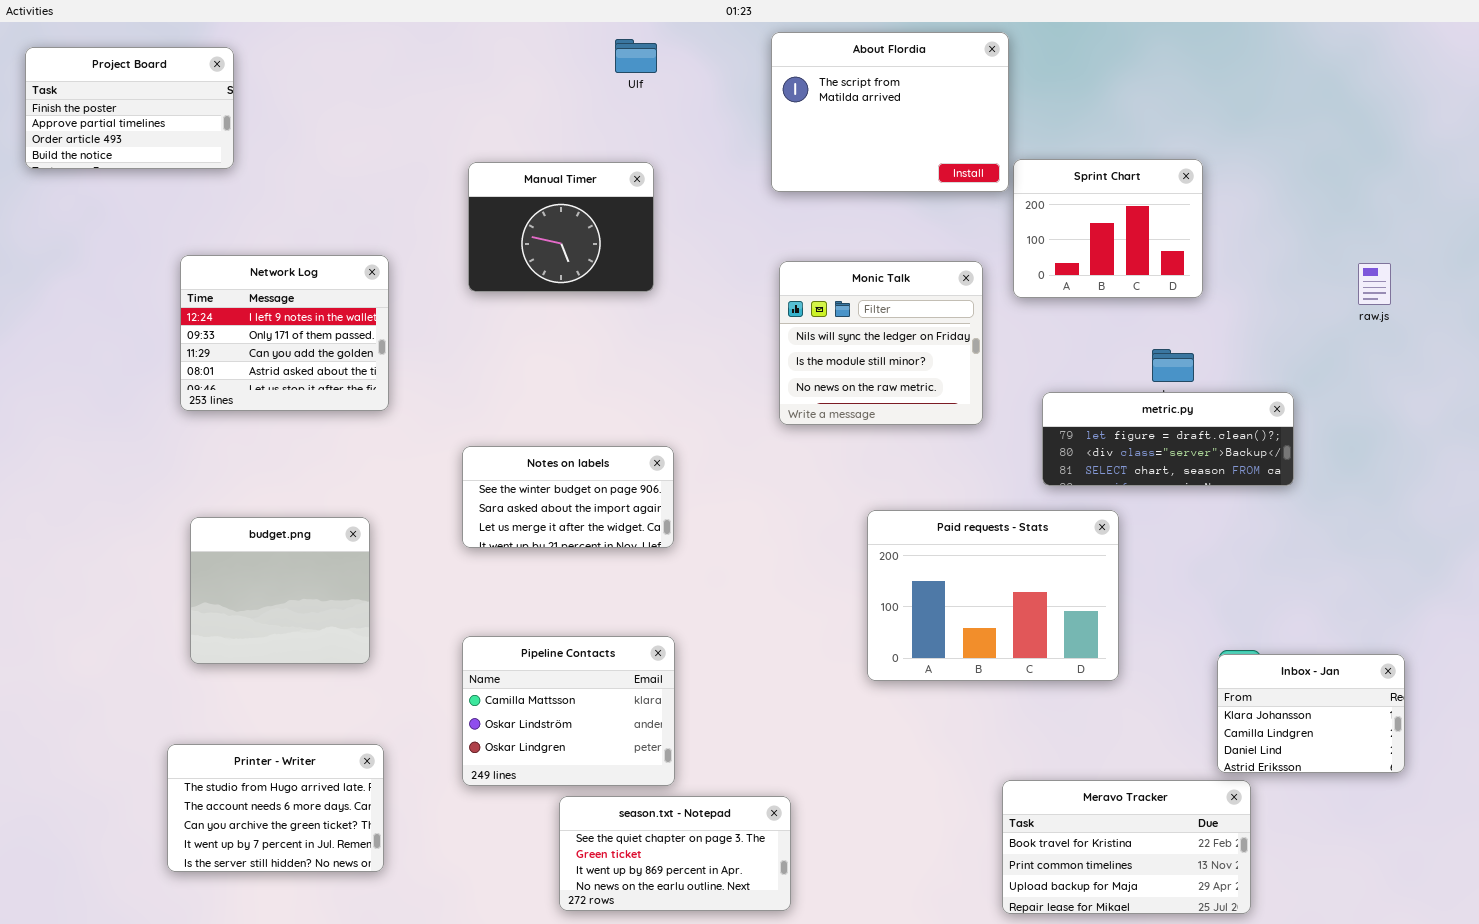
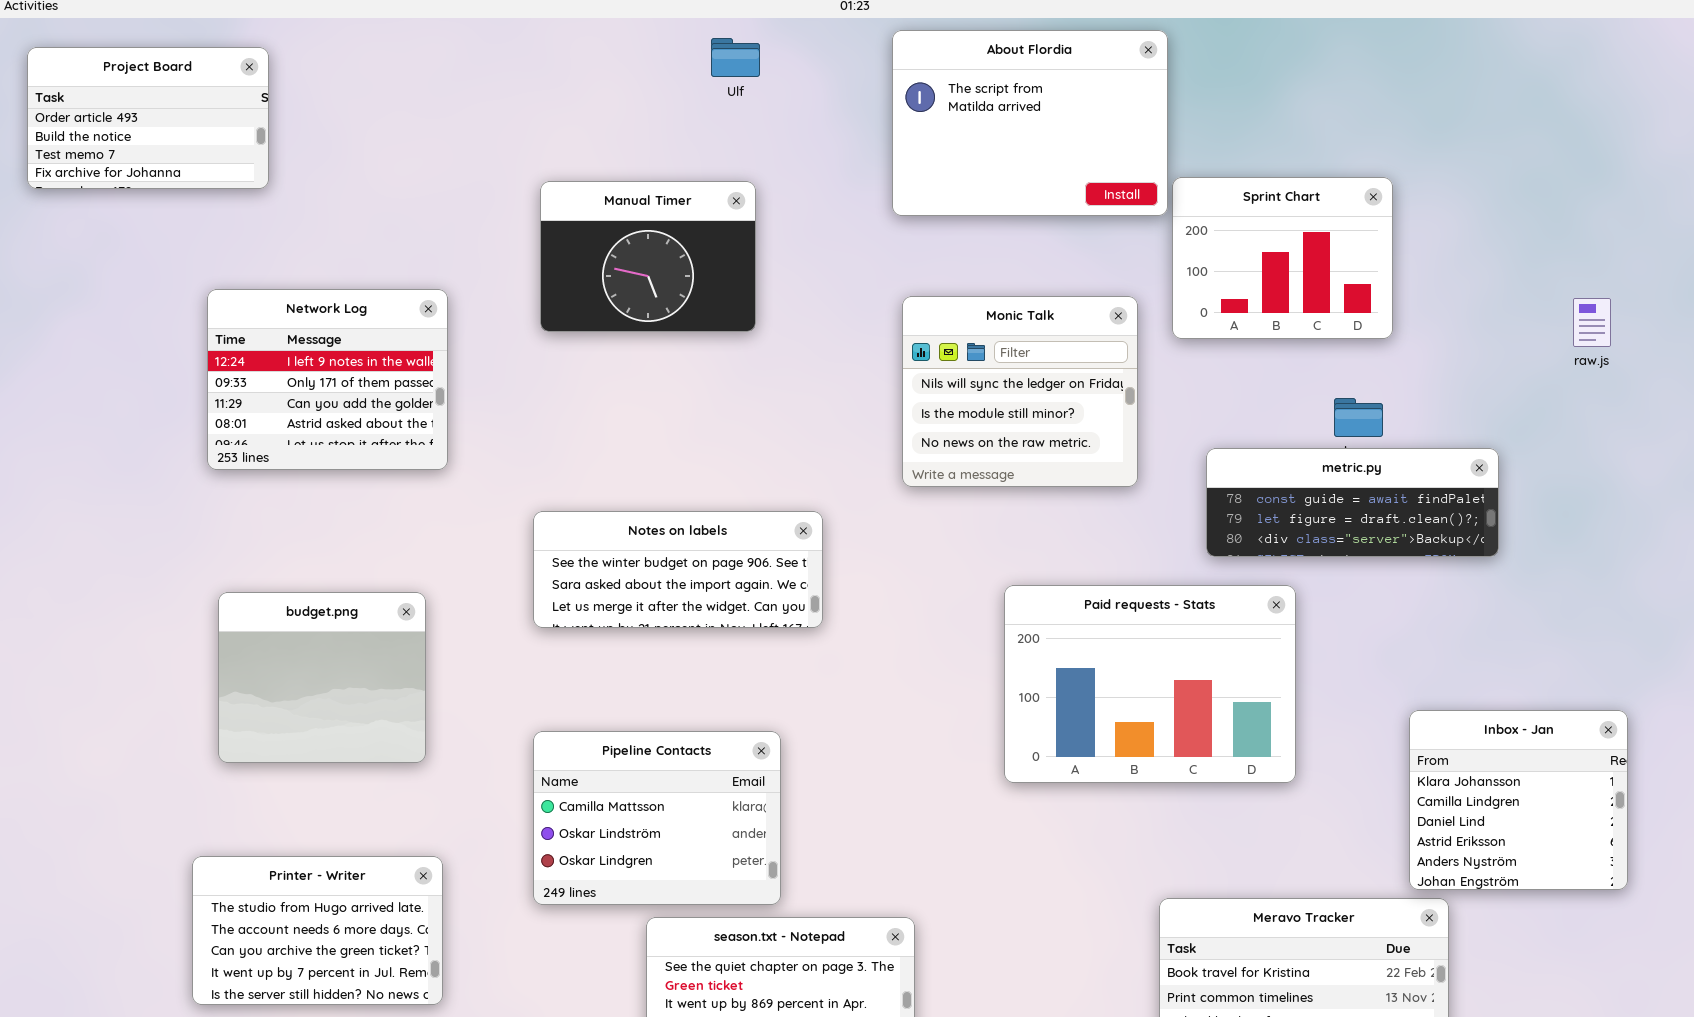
Project Board: [25,47,234,169] -> [27,47,269,189], scrolled down 2 rows
metric.py: [1042,392,1294,486] -> [1206,448,1499,557], scrolled up 1 row
Notes on labels: [462,446,674,548] -> [533,511,823,628], resized
Inbox - Jan: [1217,654,1405,773] -> [1409,710,1628,890], resized

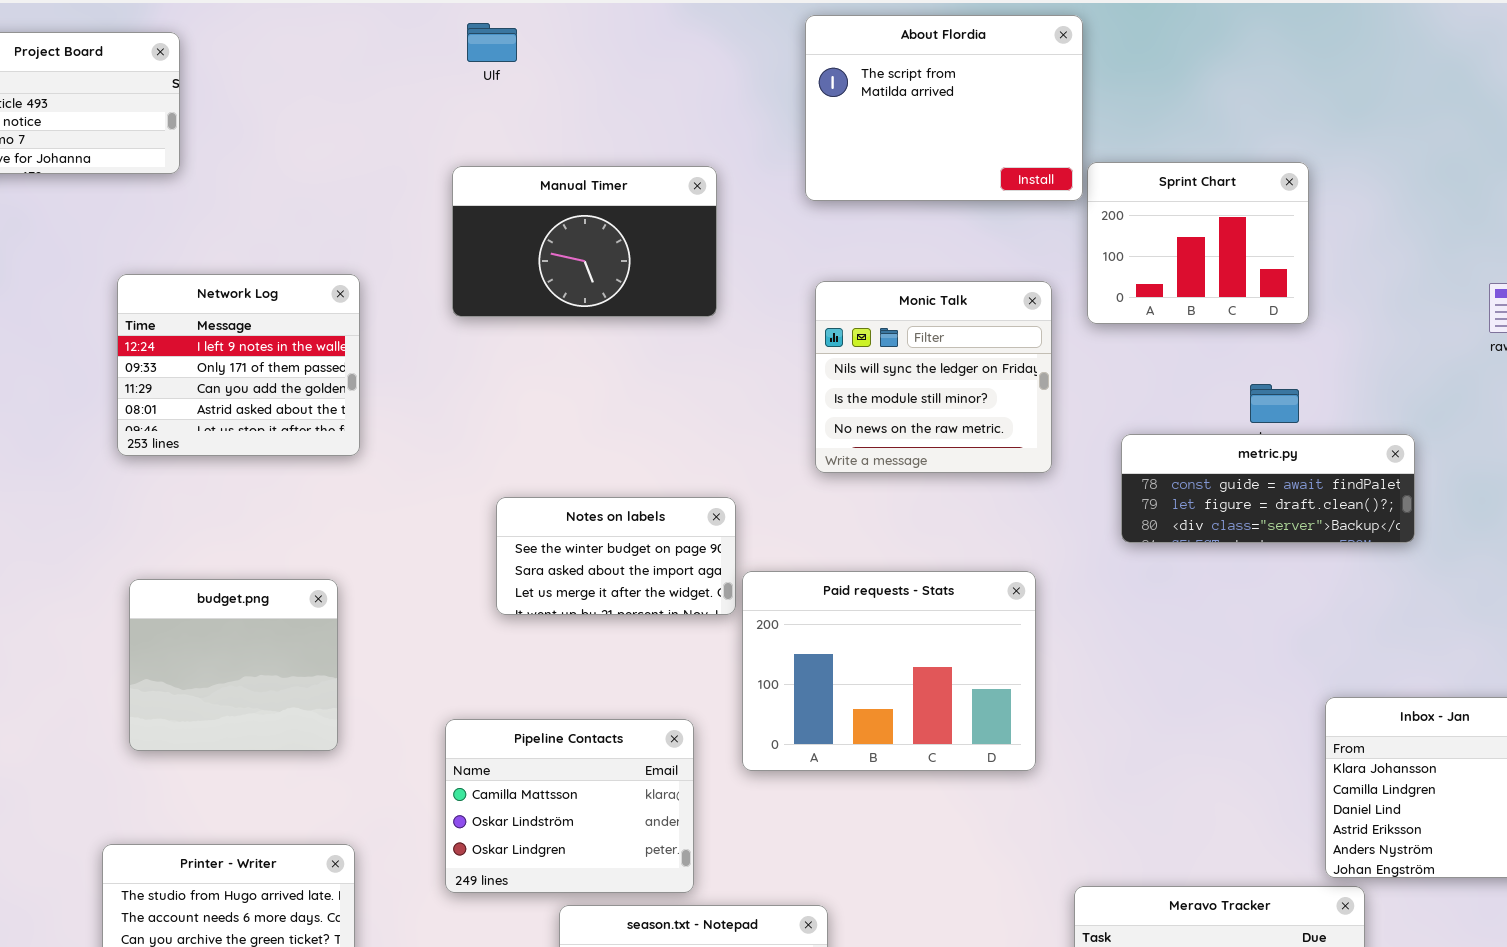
Ulf: [711,38,760,77] -> [467,23,517,62], moved
Manual Timer: [540,181,756,332] -> [452,166,717,317], resized
Notes on labels: [533,511,823,628] -> [496,497,736,615], resized
Paid requests - Stats: [1004,585,1296,783] -> [742,571,1036,771], moved

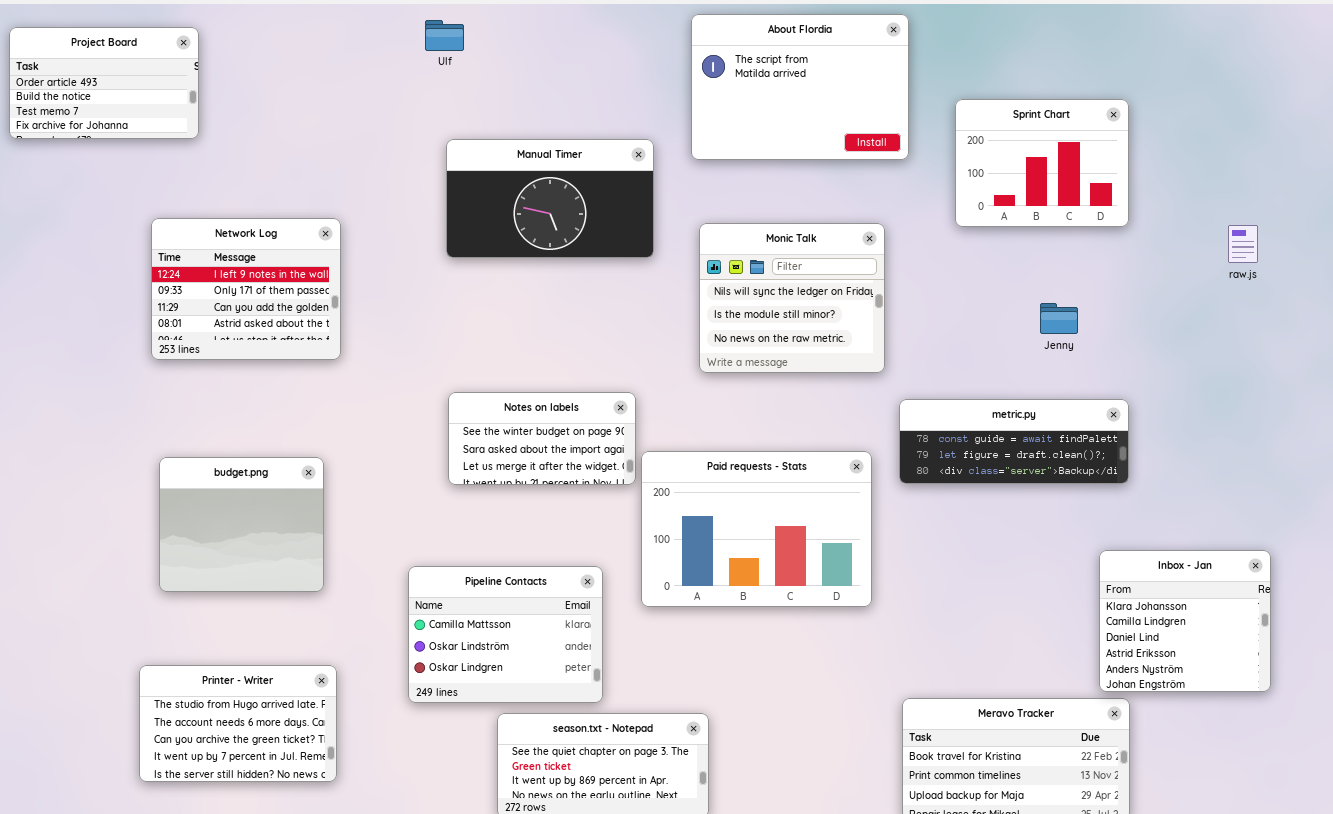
Sprint Chart: [1087,162,1309,324] -> [955,99,1129,227], moved
Manual Timer: [452,166,717,317] -> [446,139,654,258], moved
metric.py: [1121,434,1415,543] -> [899,399,1129,484], moved

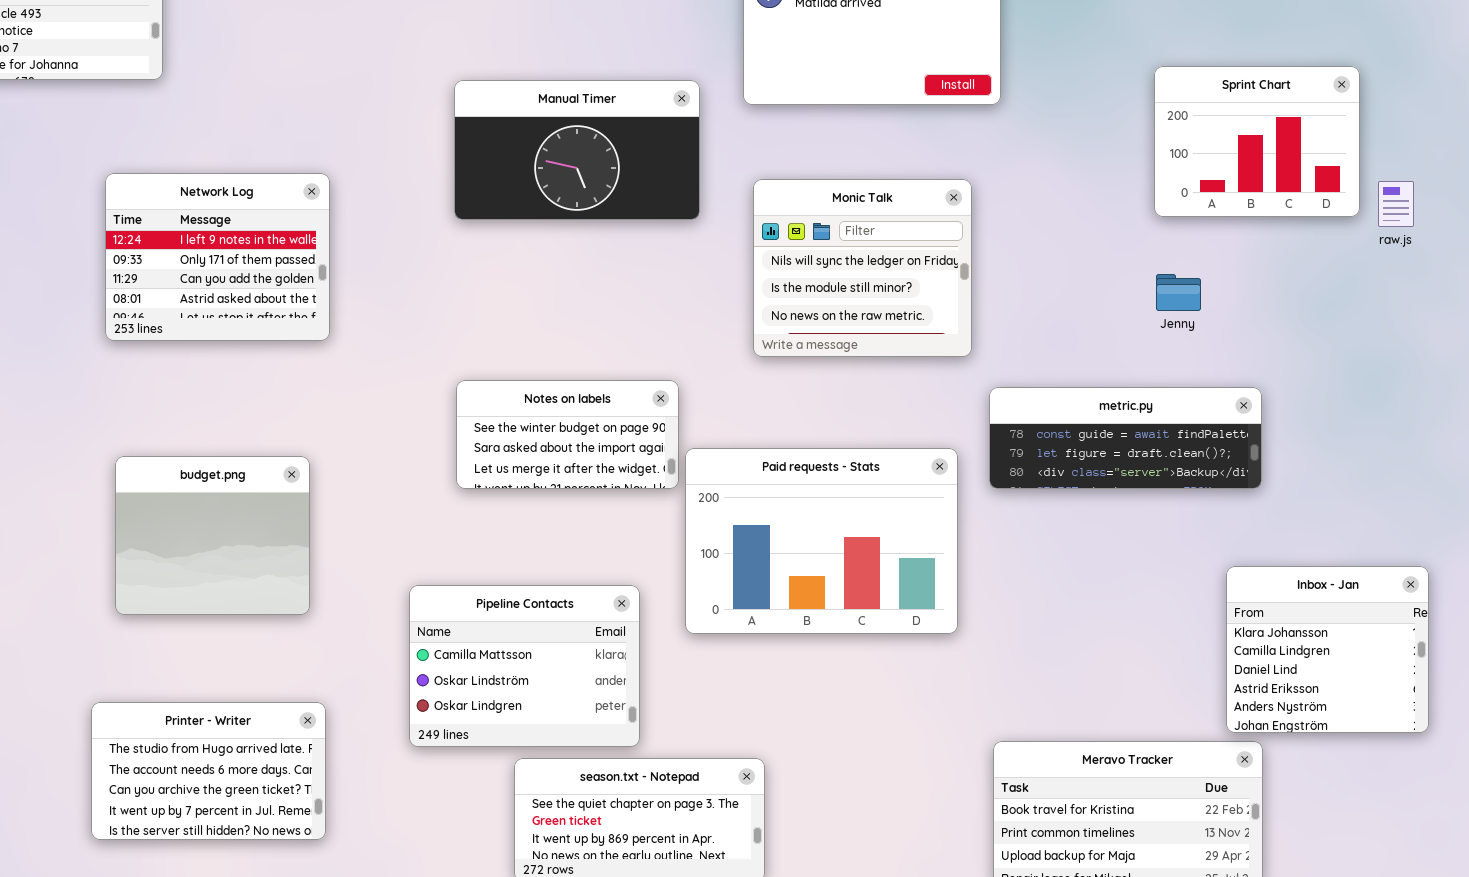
Sprint Chart: [955,99,1129,227] -> [1154,66,1360,217], moved

